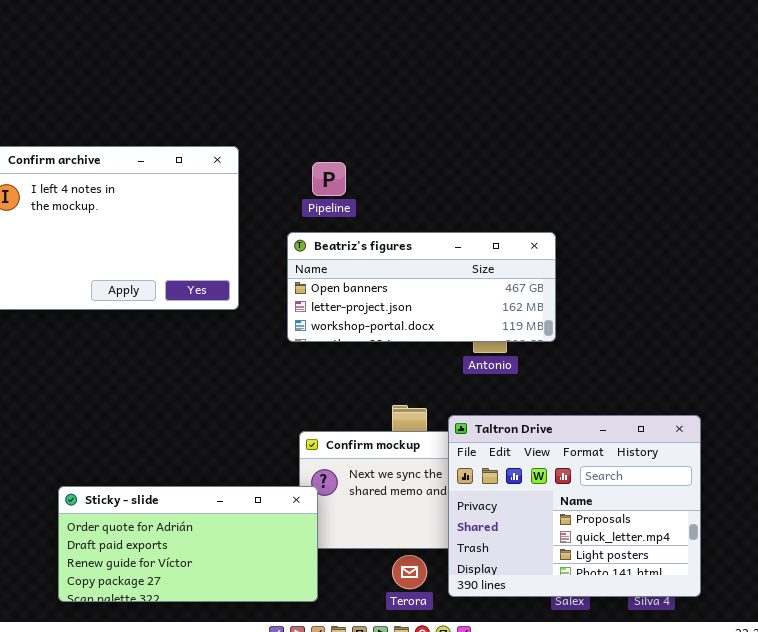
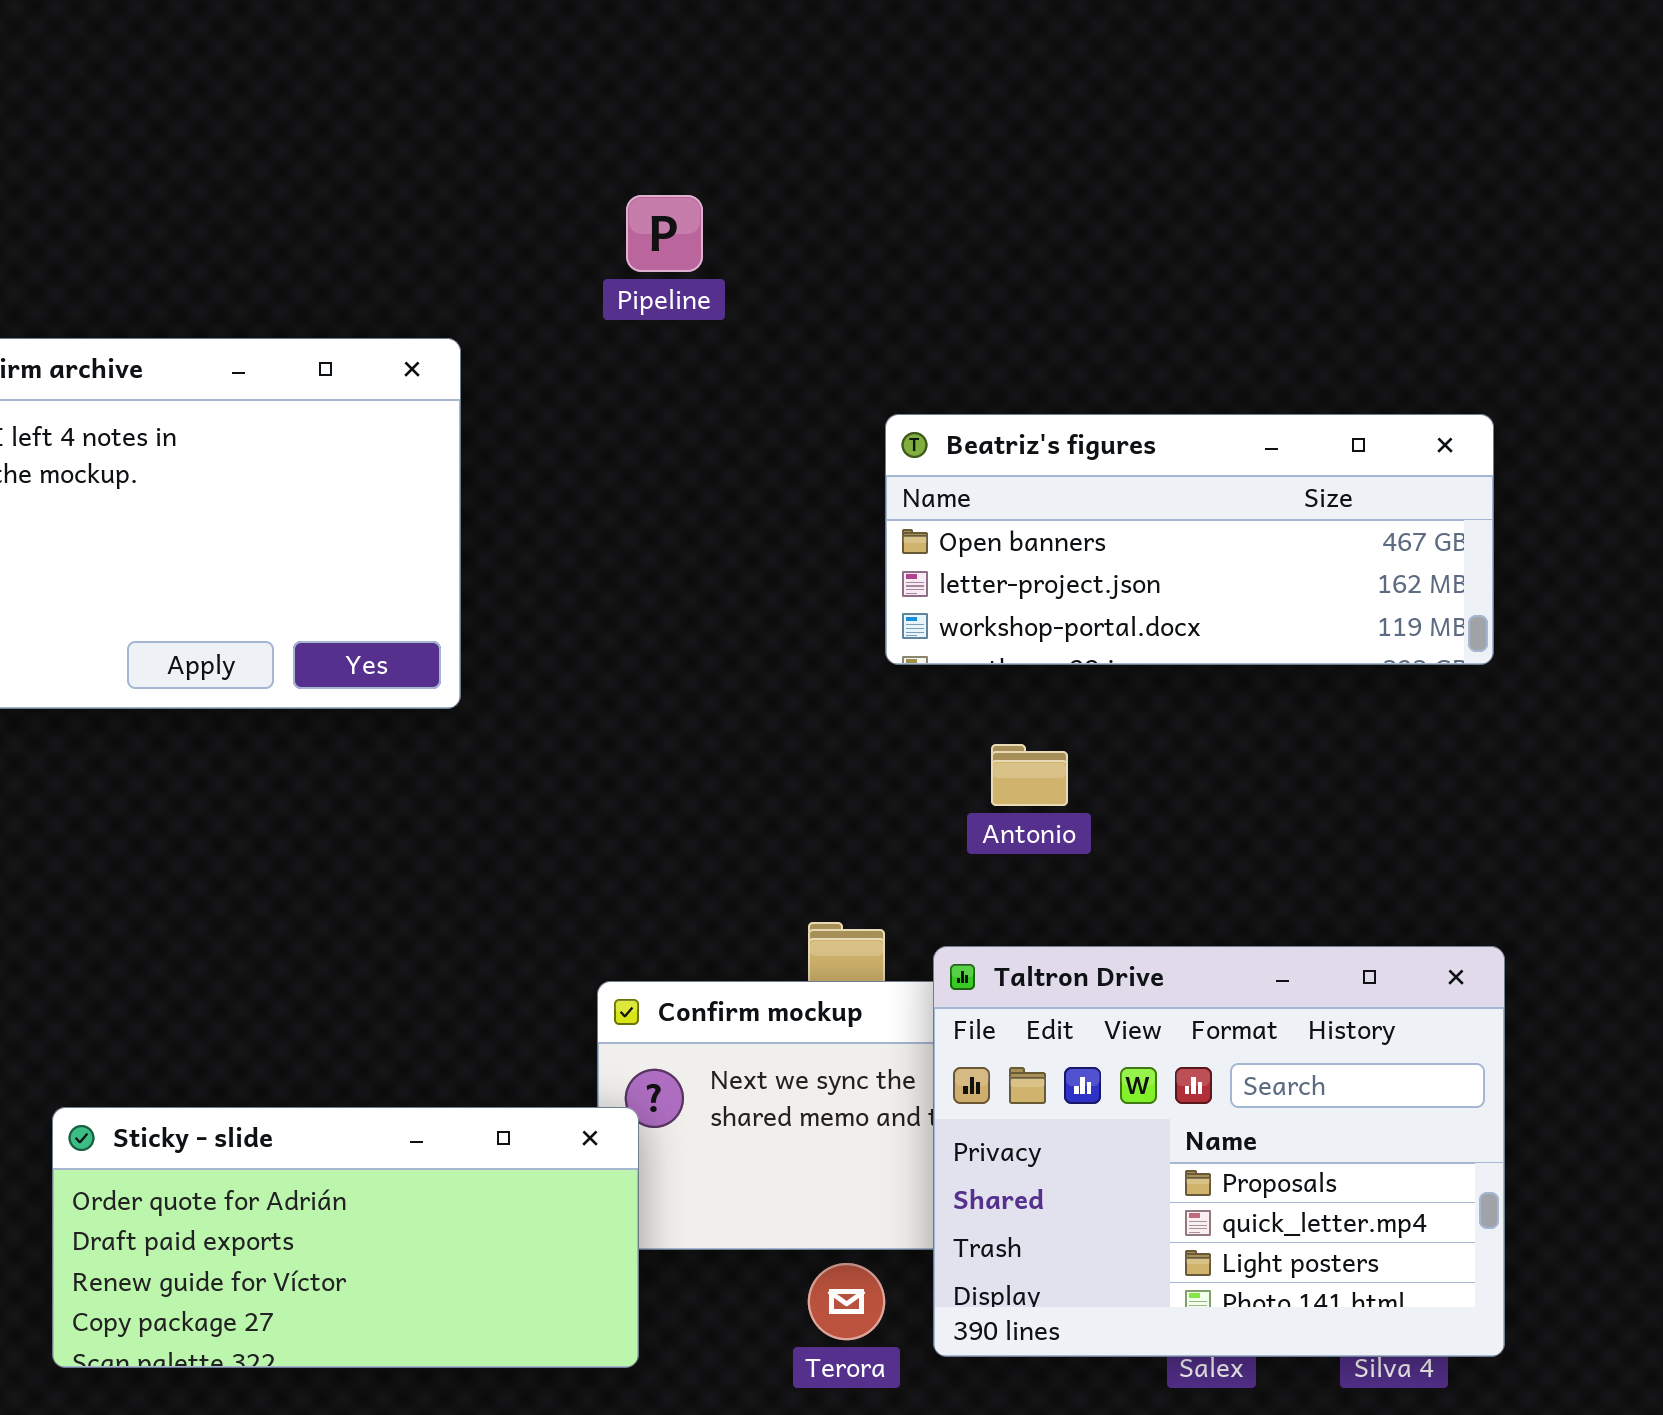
Pipeline: [312,162,346,196] -> [626,195,703,272], moved
Beatriz's figures: [287,232,556,342] -> [885,414,1494,665], moved

